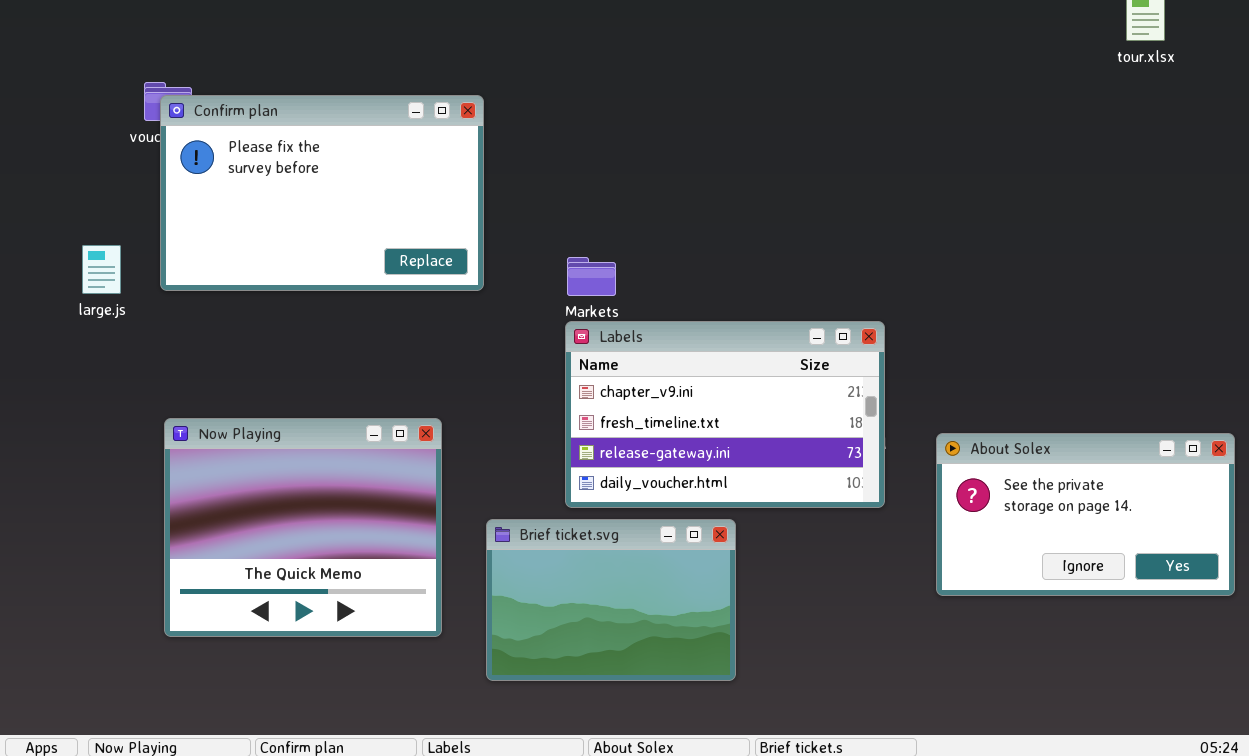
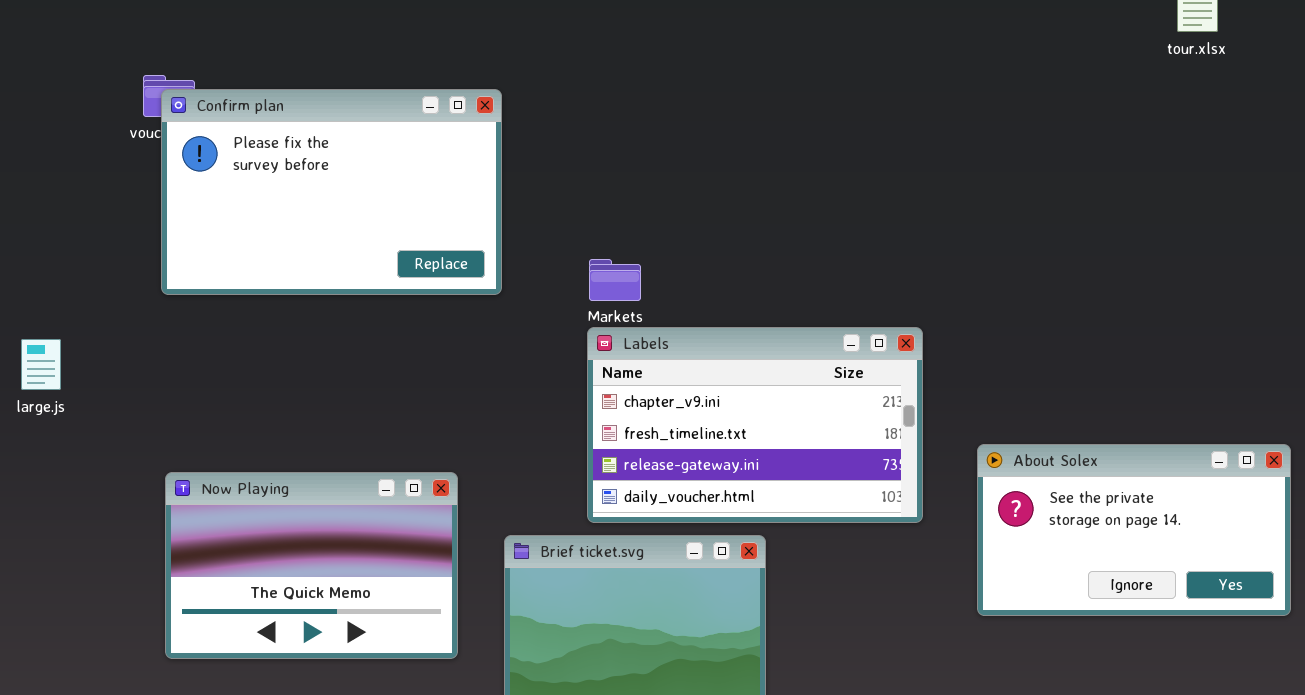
large.js: [82,245,121,294] -> [21,339,61,390], moved
Now Playing: [164,418,442,637] -> [165,472,458,659], resized

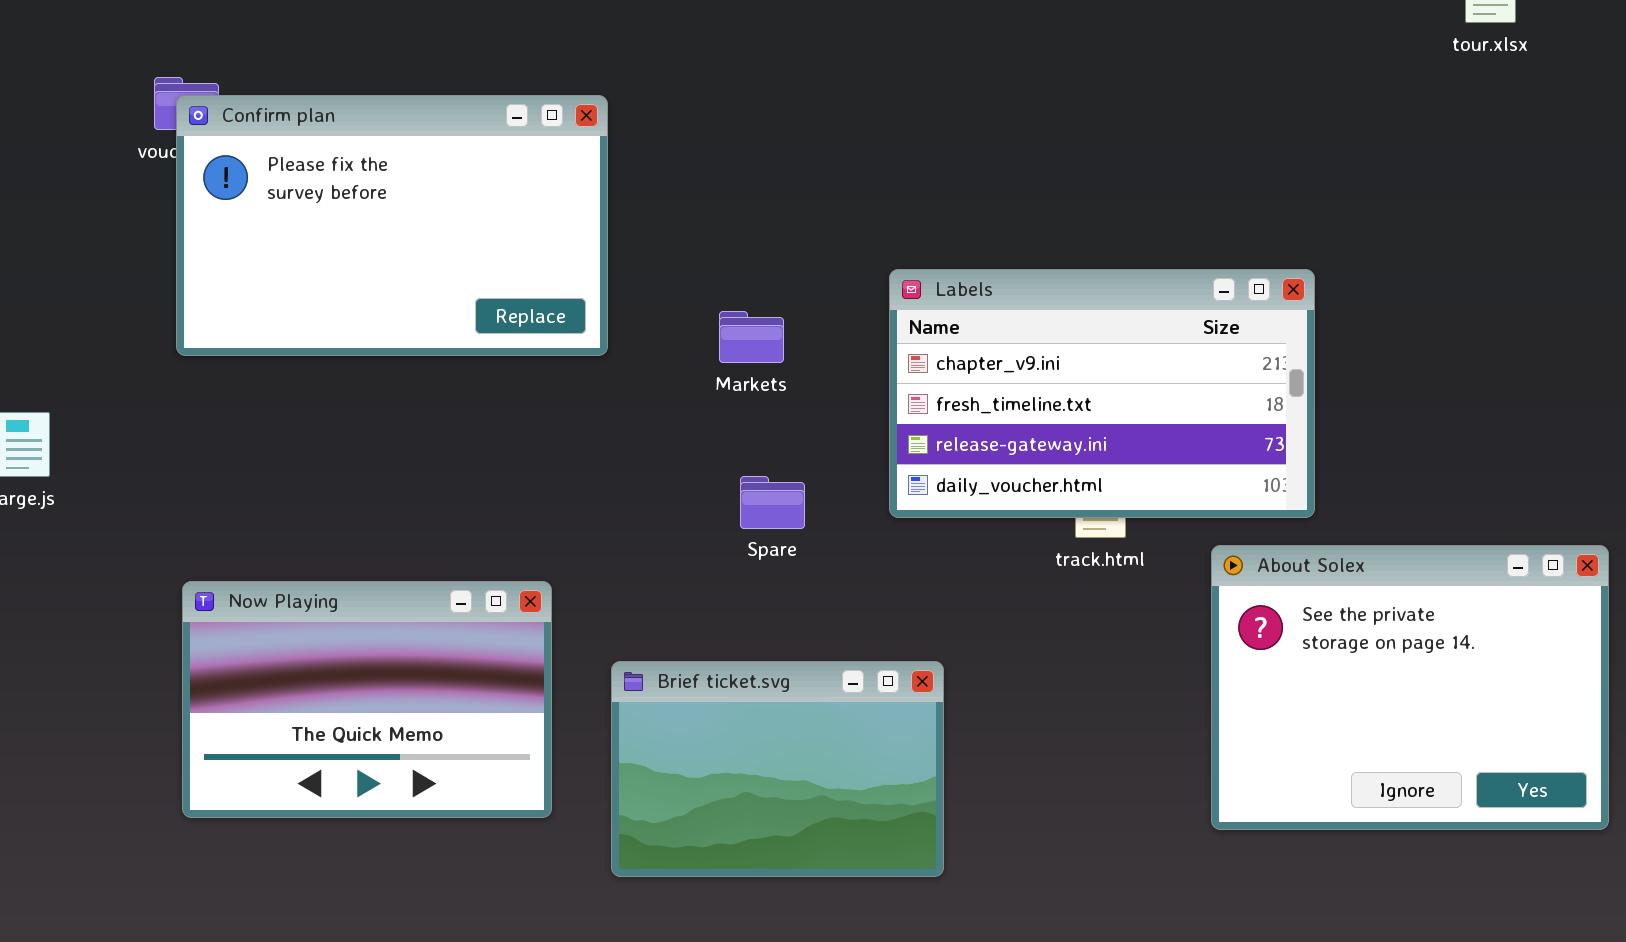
Labels: [587,327,923,523] -> [889,269,1315,518], moved
About Solex: [977,444,1291,616] -> [1211,545,1609,830], resized

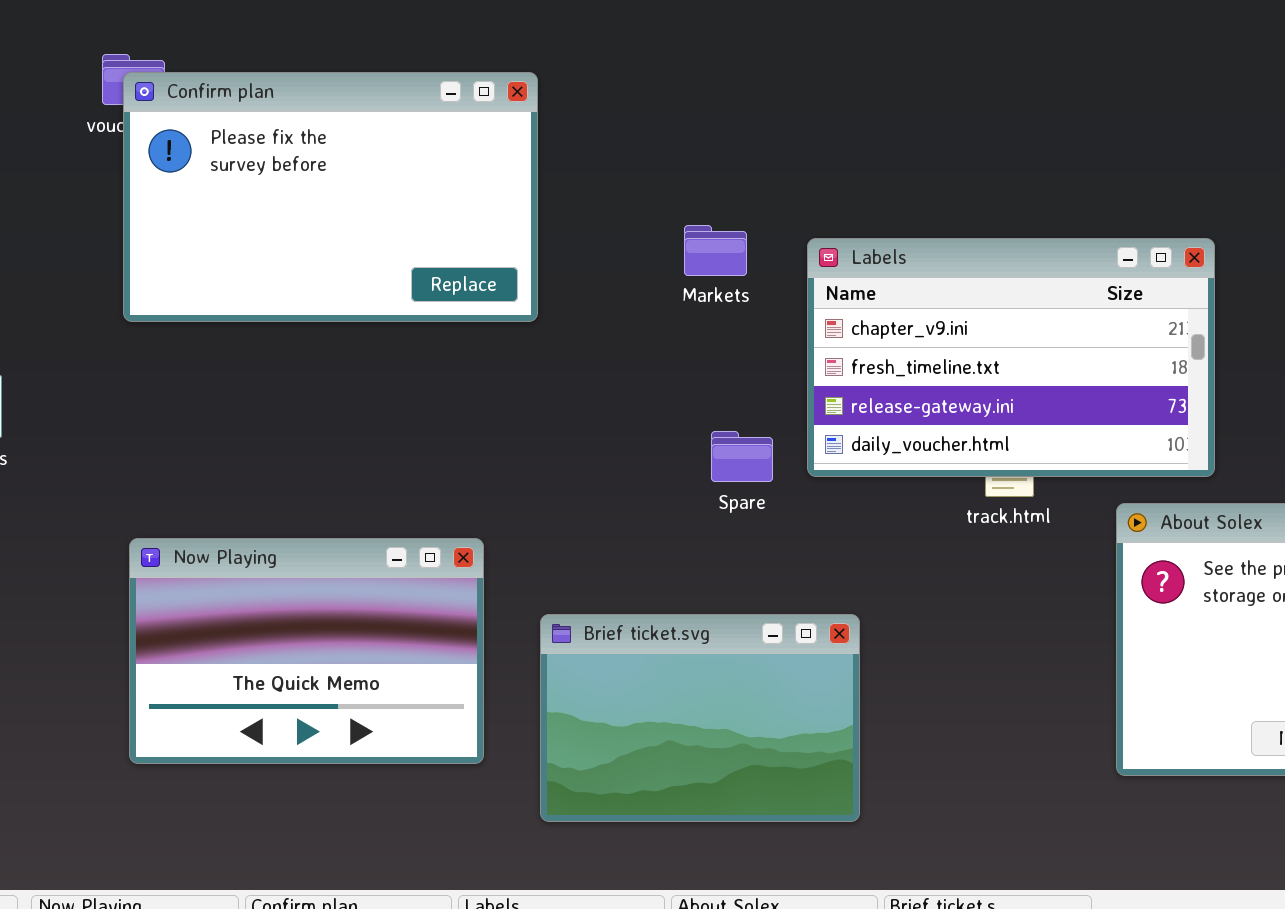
Markets: [719,311,784,363] -> [684,225,747,276], moved
Spare: [740,476,805,529] -> [711,431,773,482], moved

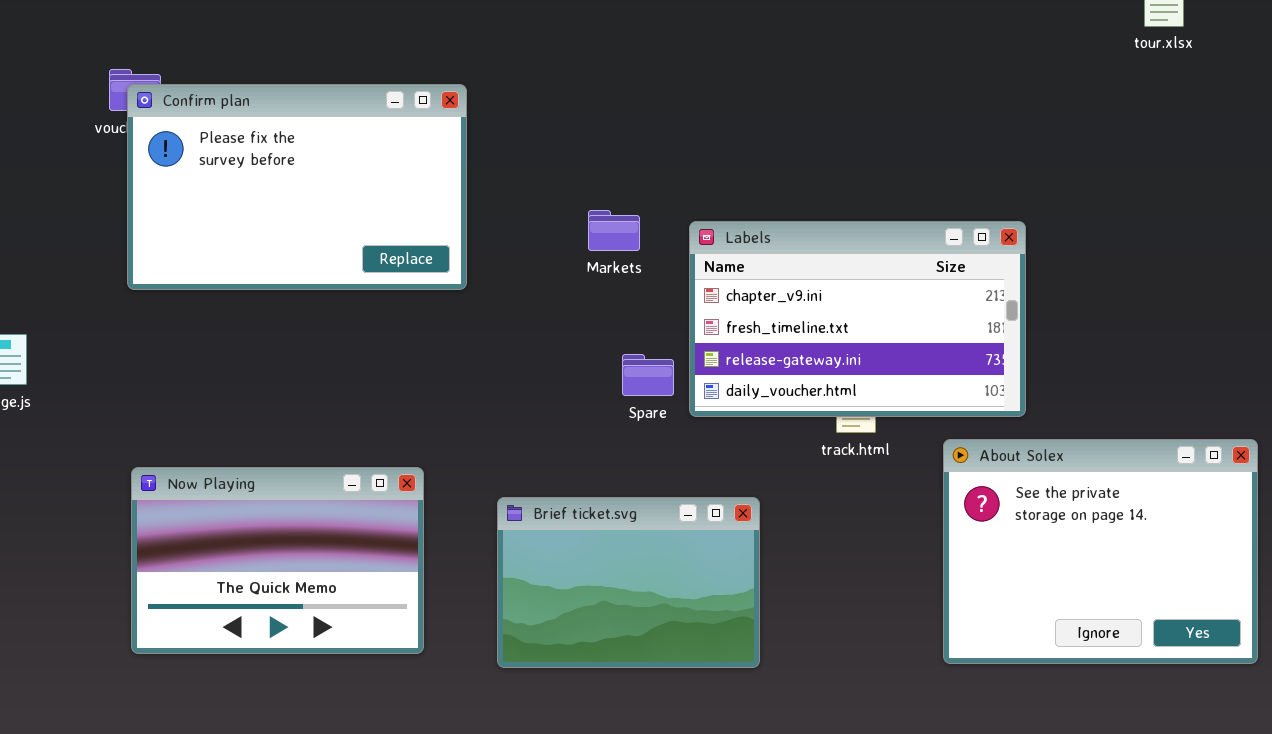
Spare: [711,431,773,482] -> [622,354,674,396], moved
Brief ticket.svg: [540,614,860,822] -> [497,497,760,668], moved

